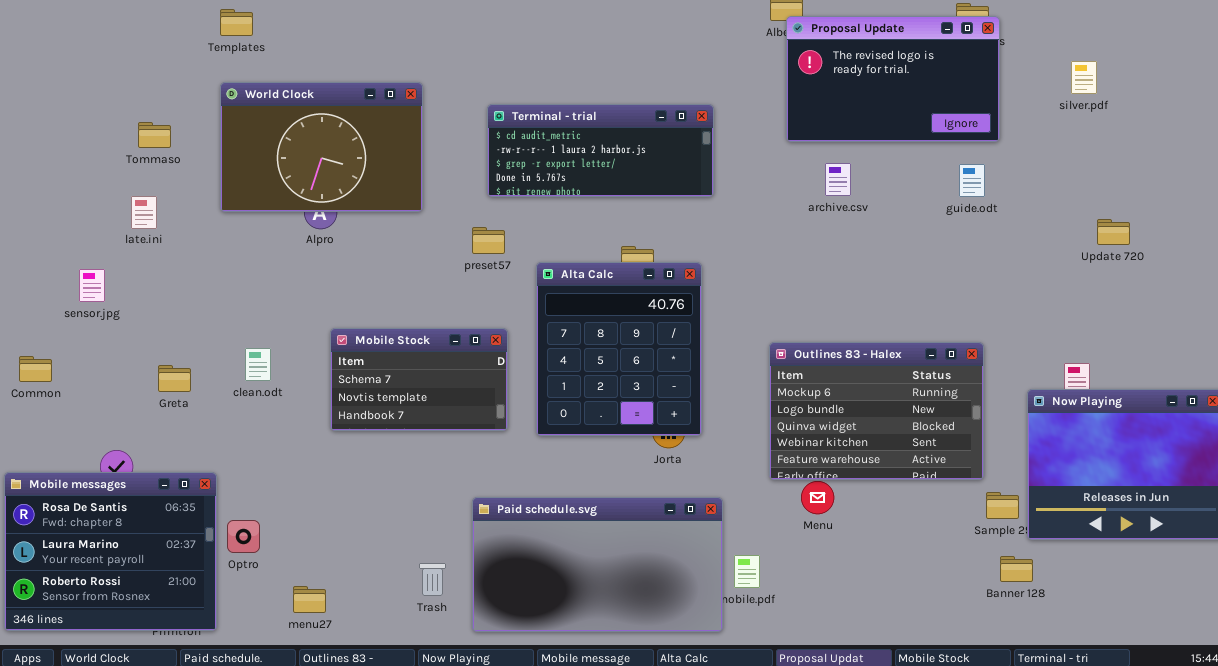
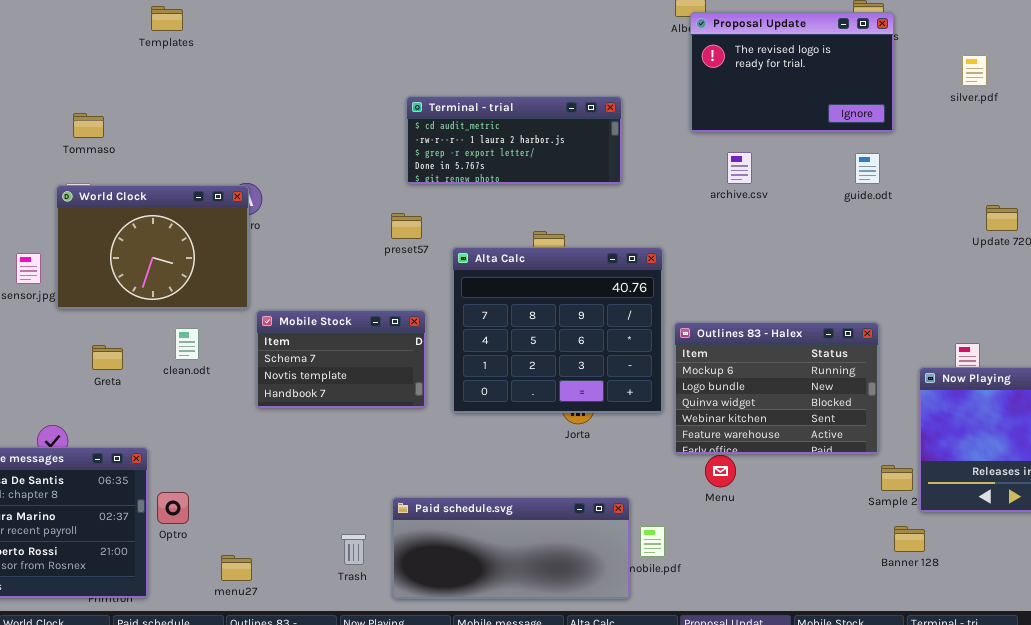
World Clock: [220,82,423,212] -> [56,185,249,309], moved
Alta Calc: [536,262,702,436] -> [452,247,663,413], resized
Paid schedule.svg: [472,497,723,632] -> [392,497,630,599], resized

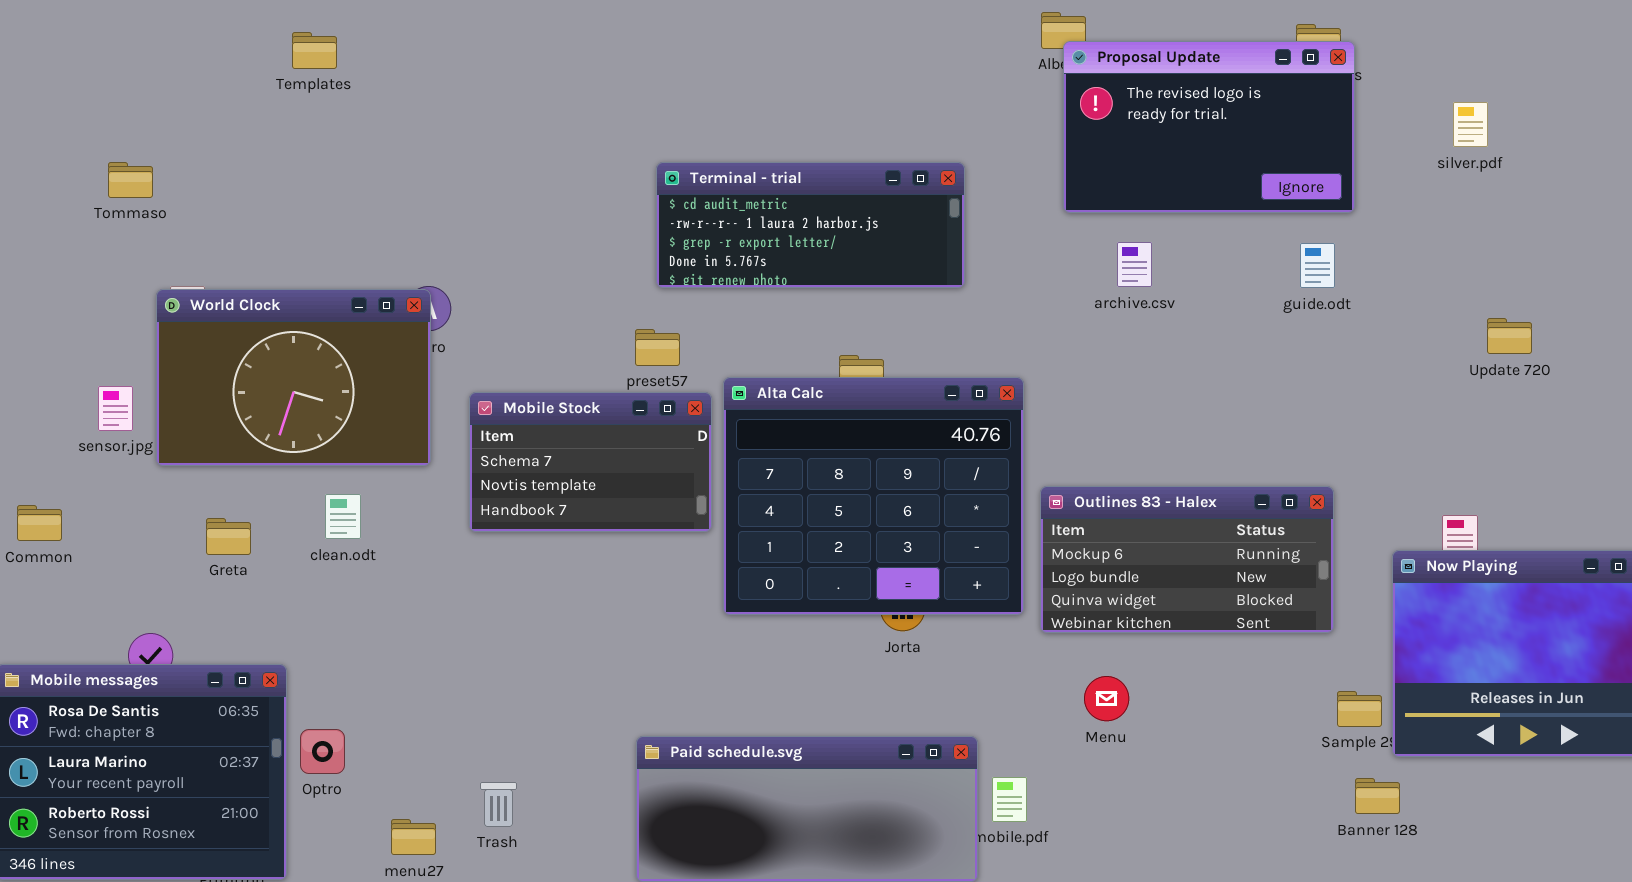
Tommaso: [73,113,104,138] -> [108,162,153,198], moved
Mobile Stock: [256,310,426,408] -> [469,392,712,532], moved
Outlines 83 - Halex: [674,322,879,454] -> [1040,486,1334,633], resized
Trash: [341,534,366,565] -> [480,782,517,827], moved

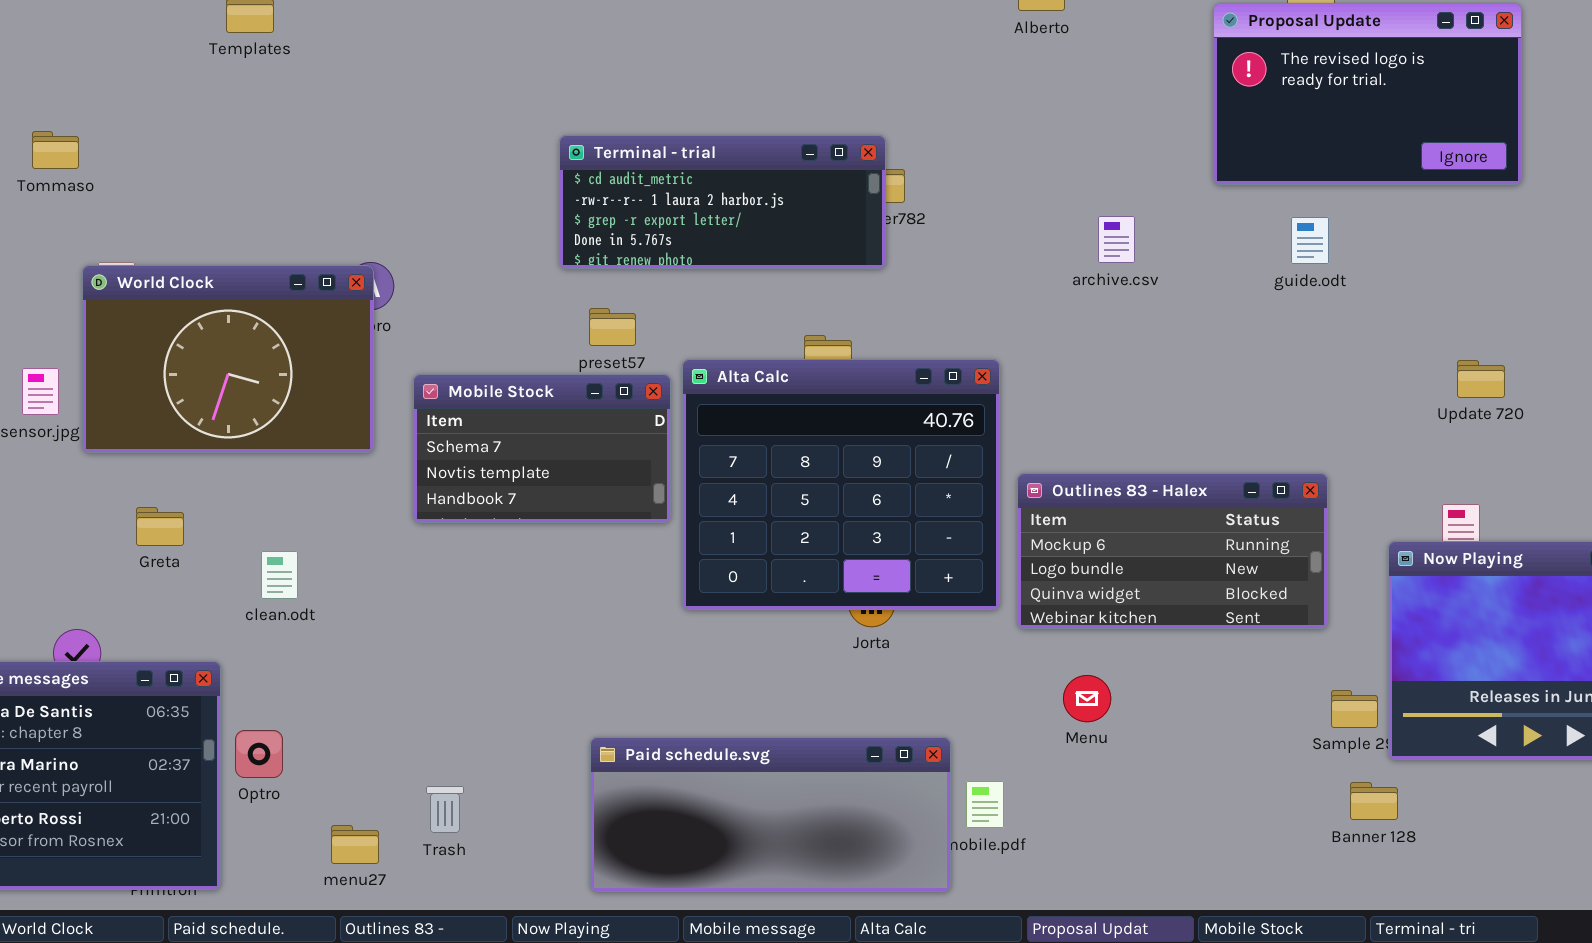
Proposal Update: [1063,41,1355,213] -> [1213,3,1522,185], moved
Terminal - trial: [656,162,965,288] -> [559,135,886,269], moved
Update 720: [1487,318,1532,354] -> [1457,360,1505,398], moved
clean.odt: [325,494,361,539] -> [261,551,298,599], moved

